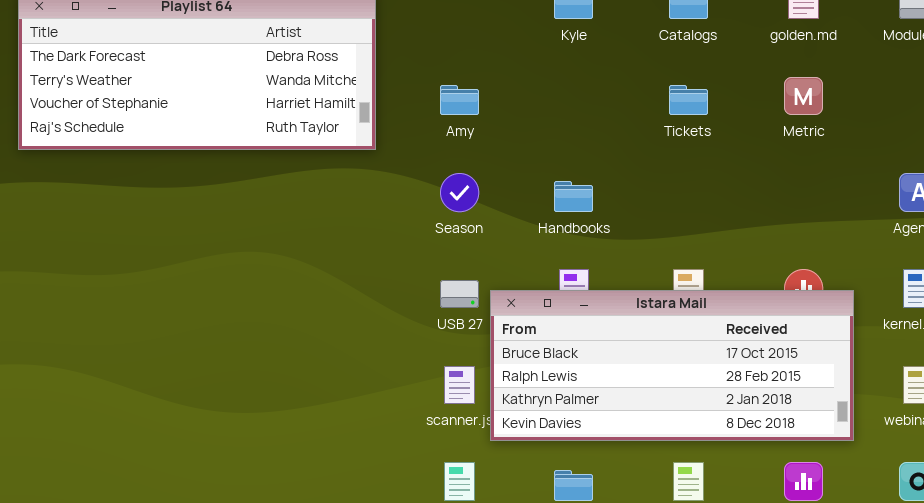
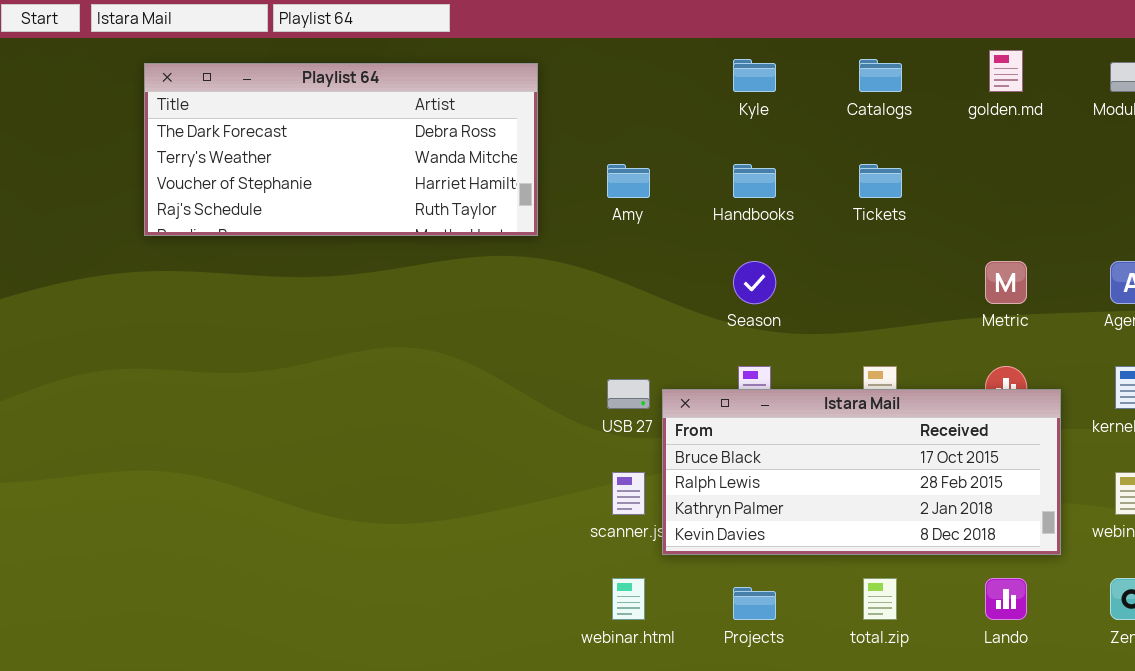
Metric: [784,77,823,115] -> [985,261,1027,304], moved
Season: [440,173,479,212] -> [733,261,776,304], moved
Handbooks: [554,181,593,212] -> [733,164,776,198], moved

